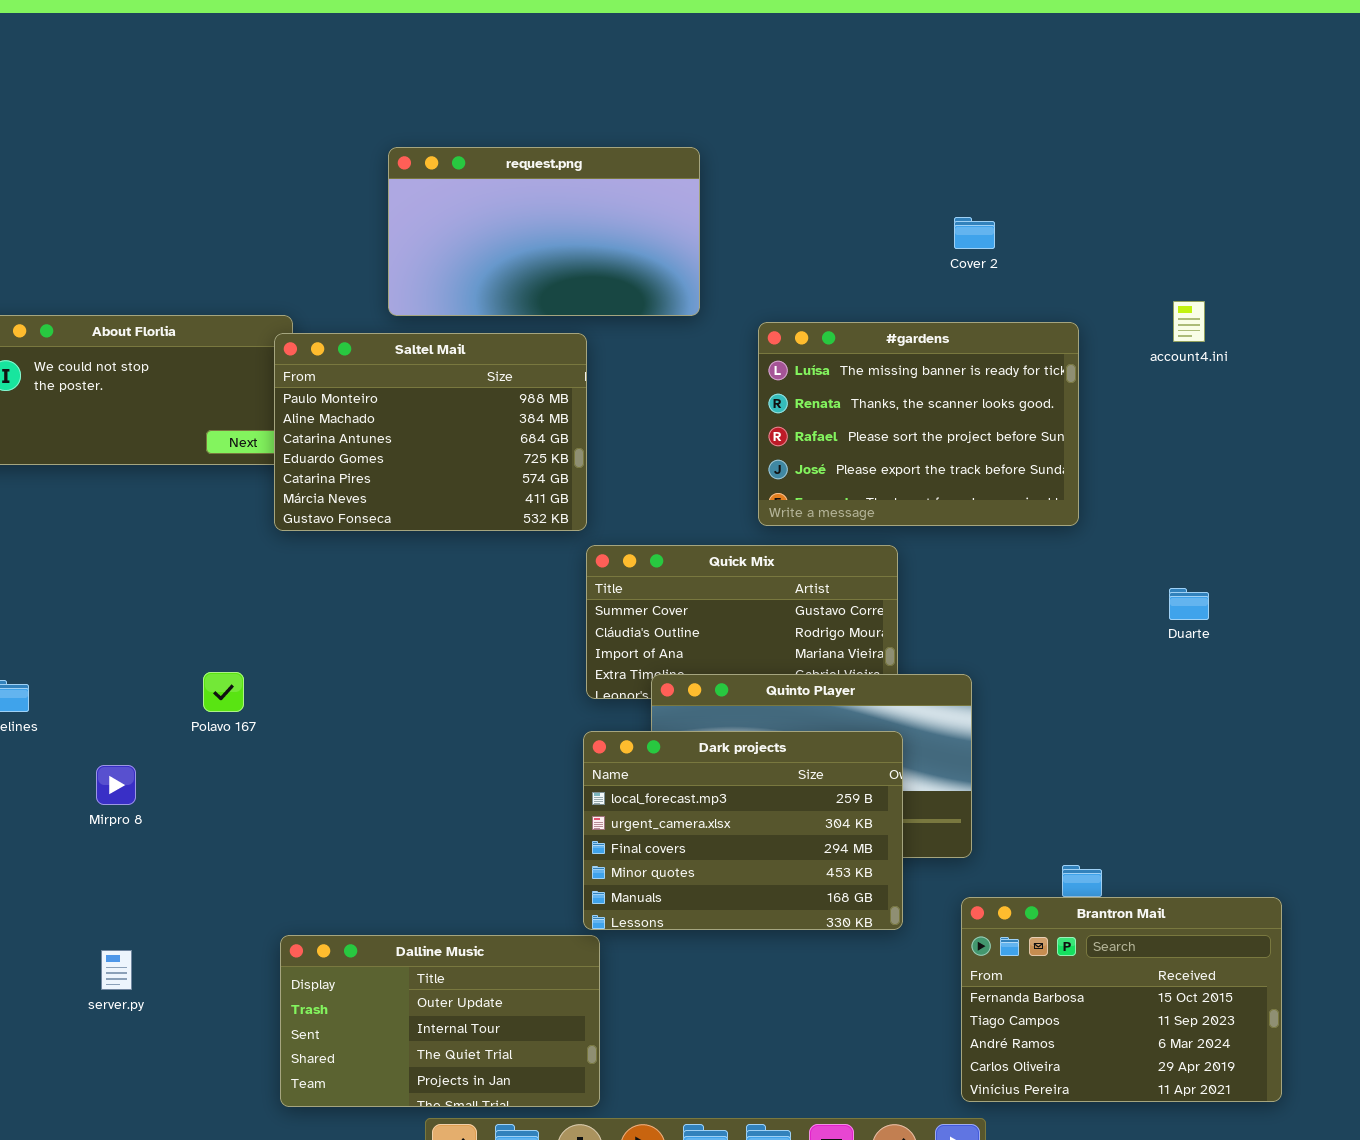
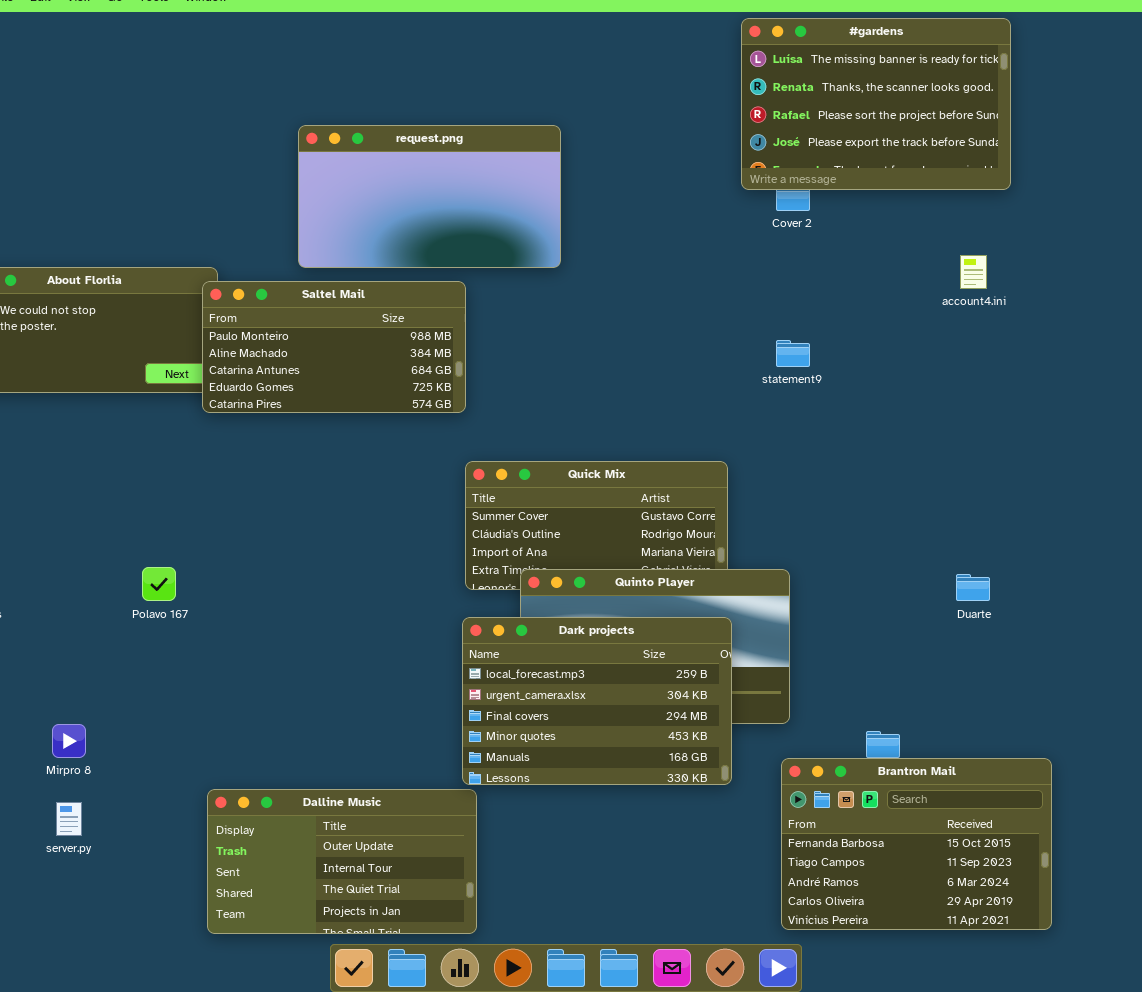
#gardens: [758,322,1079,526] -> [741,18,1011,190], moved
Saltel Mail: [274,333,587,531] -> [202,281,466,413], resized
Duarte: [1169,588,1209,620] -> [956,574,990,601], moved
Mirpro 8: [96,765,136,805] -> [52,724,86,758], moved

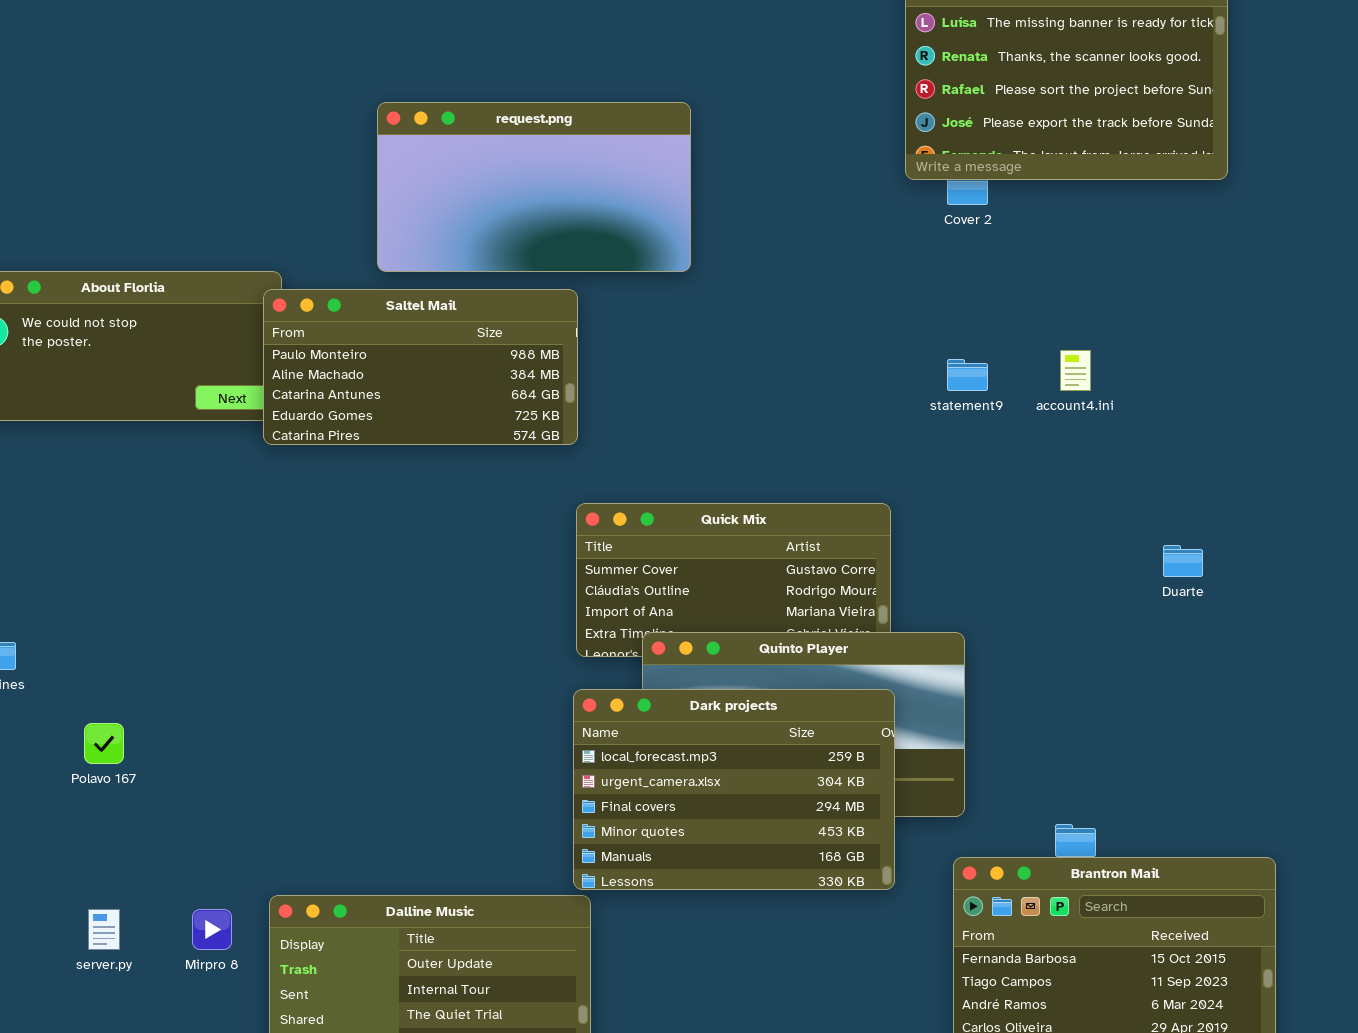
account4.ini: [960,255,987,289] -> [1060,350,1091,391], moved
Polavo 167: [142,567,176,601] -> [84,723,124,764], moved
Duarte: [956,574,990,601] -> [1163,545,1203,577], moved
Mirpro 8: [52,724,86,758] -> [192,909,232,950], moved

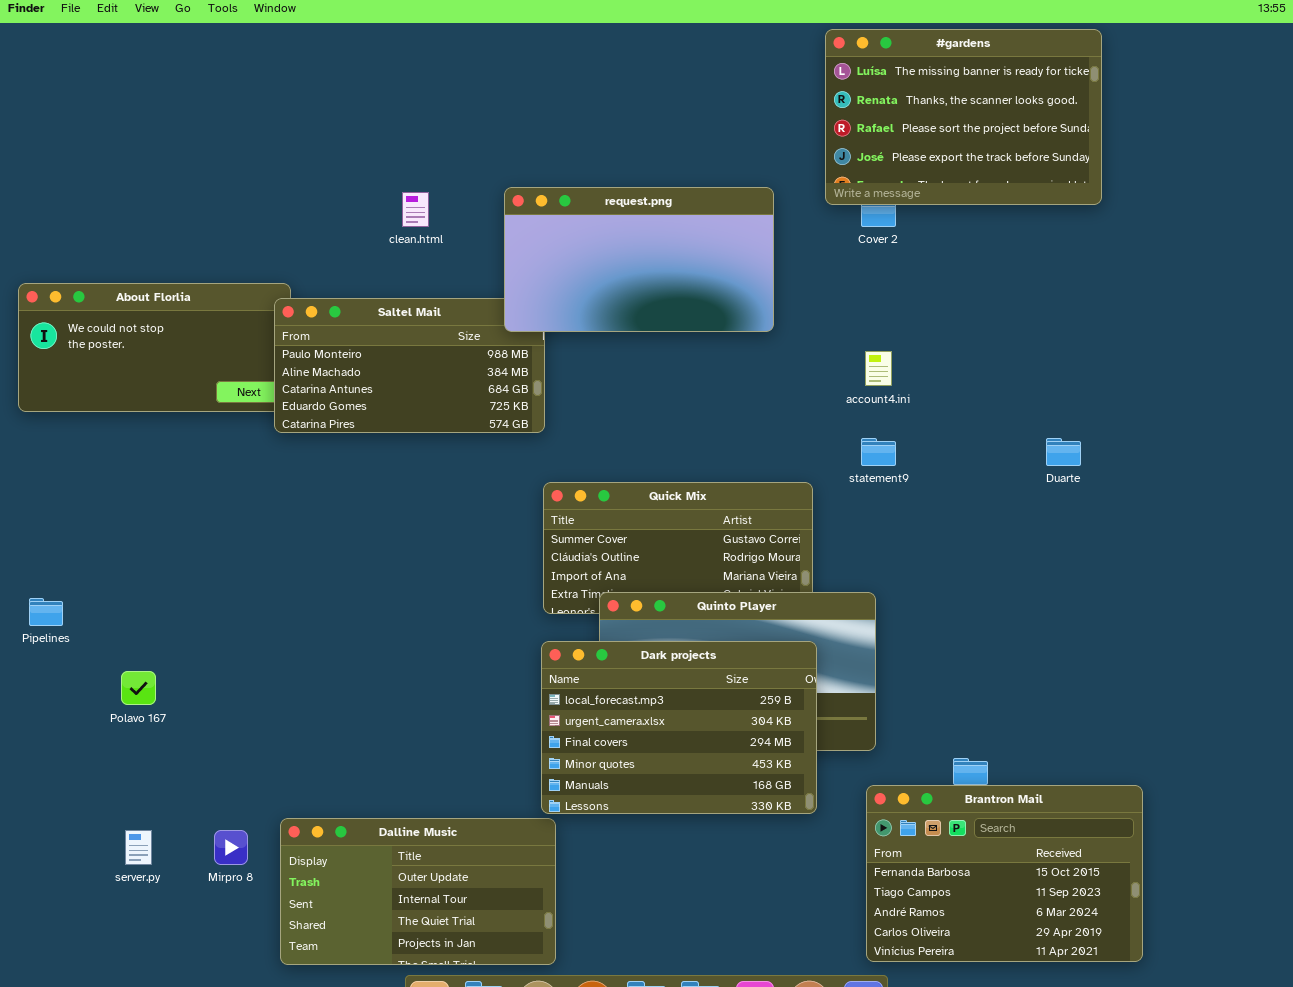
request.png: [377,102,691,272] -> [504,187,774,332], moved
account4.ini: [1060,350,1091,391] -> [865,351,892,386], moved
statement9: [947,359,988,391] -> [861,438,896,466], moved
Duarte: [1163,545,1203,577] -> [1046,438,1081,466], moved

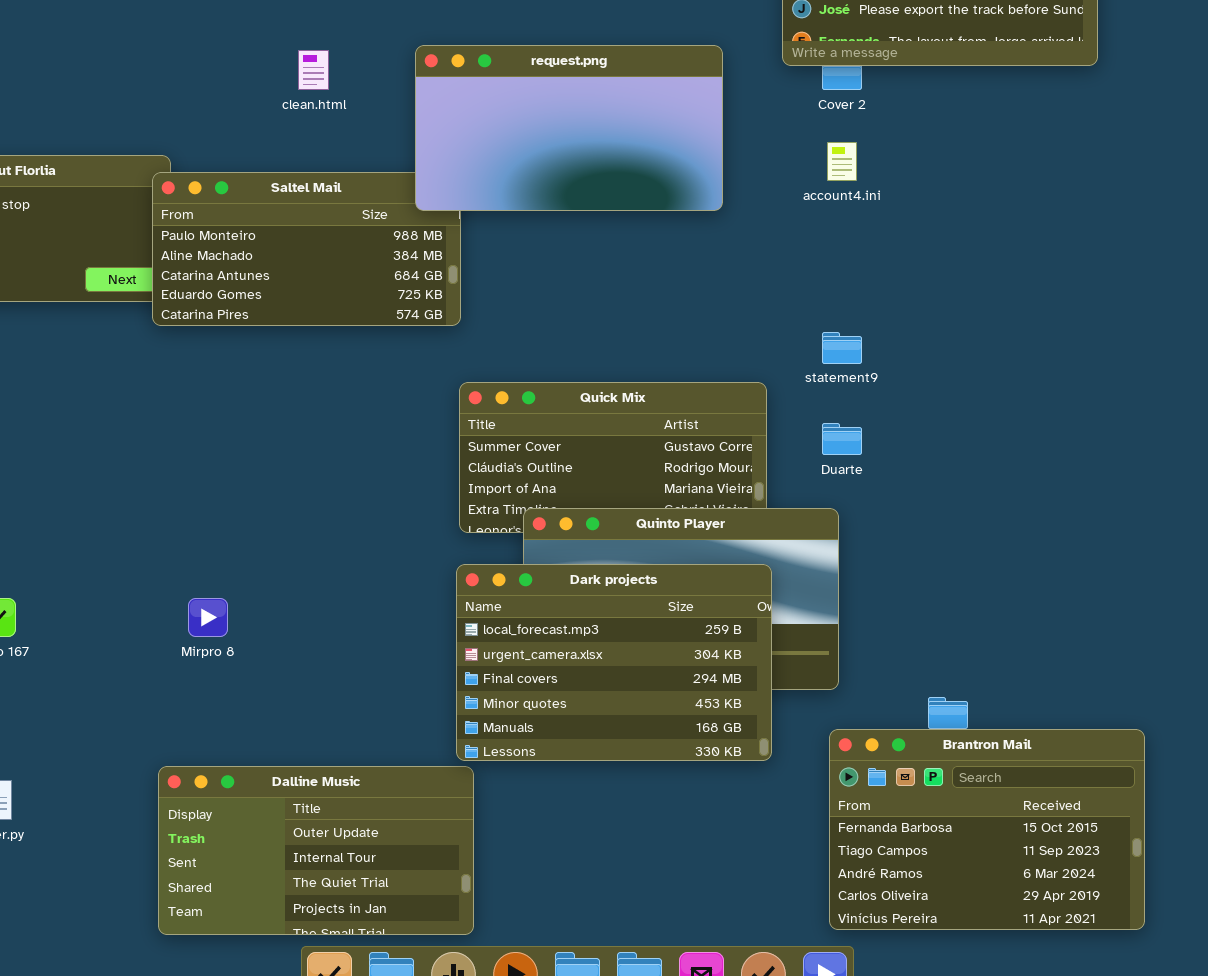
account4.ini: [865,351,892,386] -> [827,142,857,181], moved
Duarte: [1046,438,1081,466] -> [822,423,862,455], moved
Mirpro 8: [214,830,248,865] -> [188,598,228,637], moved

